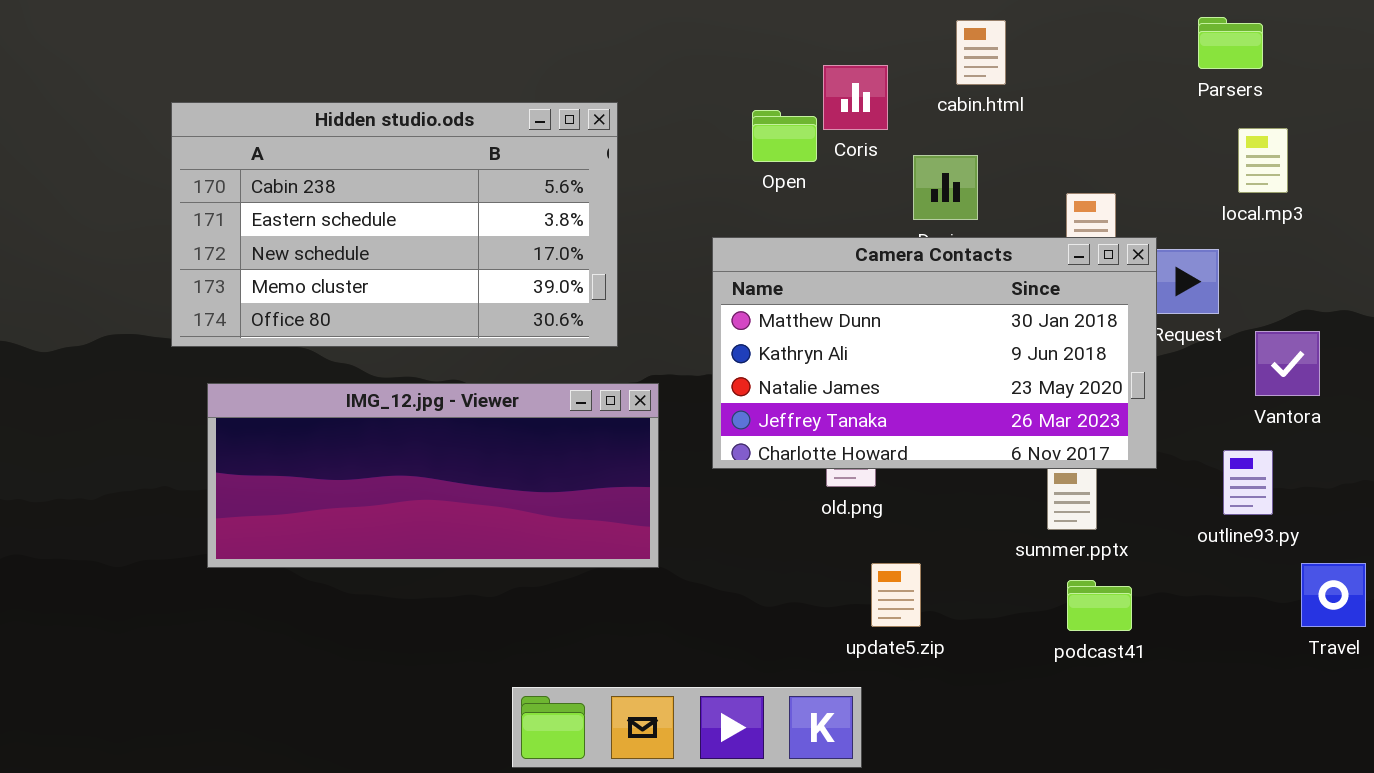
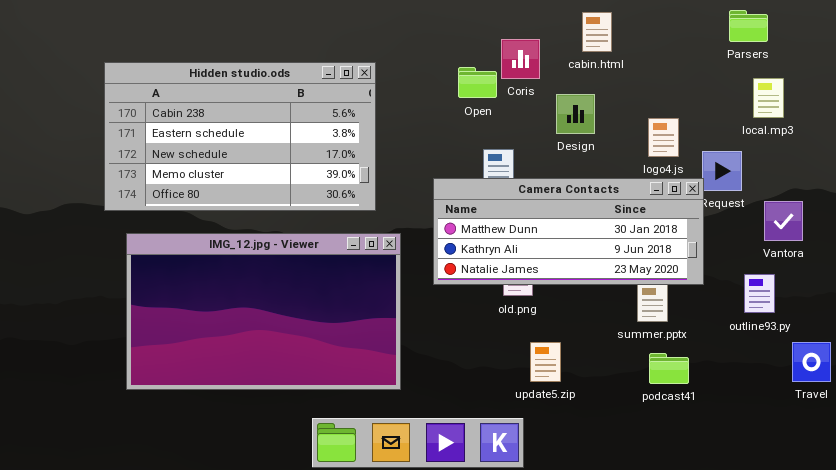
Camera Contacts: [712,237,1157,469] -> [433,178,704,285], resized
IMG_12.jpg - Viewer: [207,383,659,568] -> [126,233,401,390], resized

